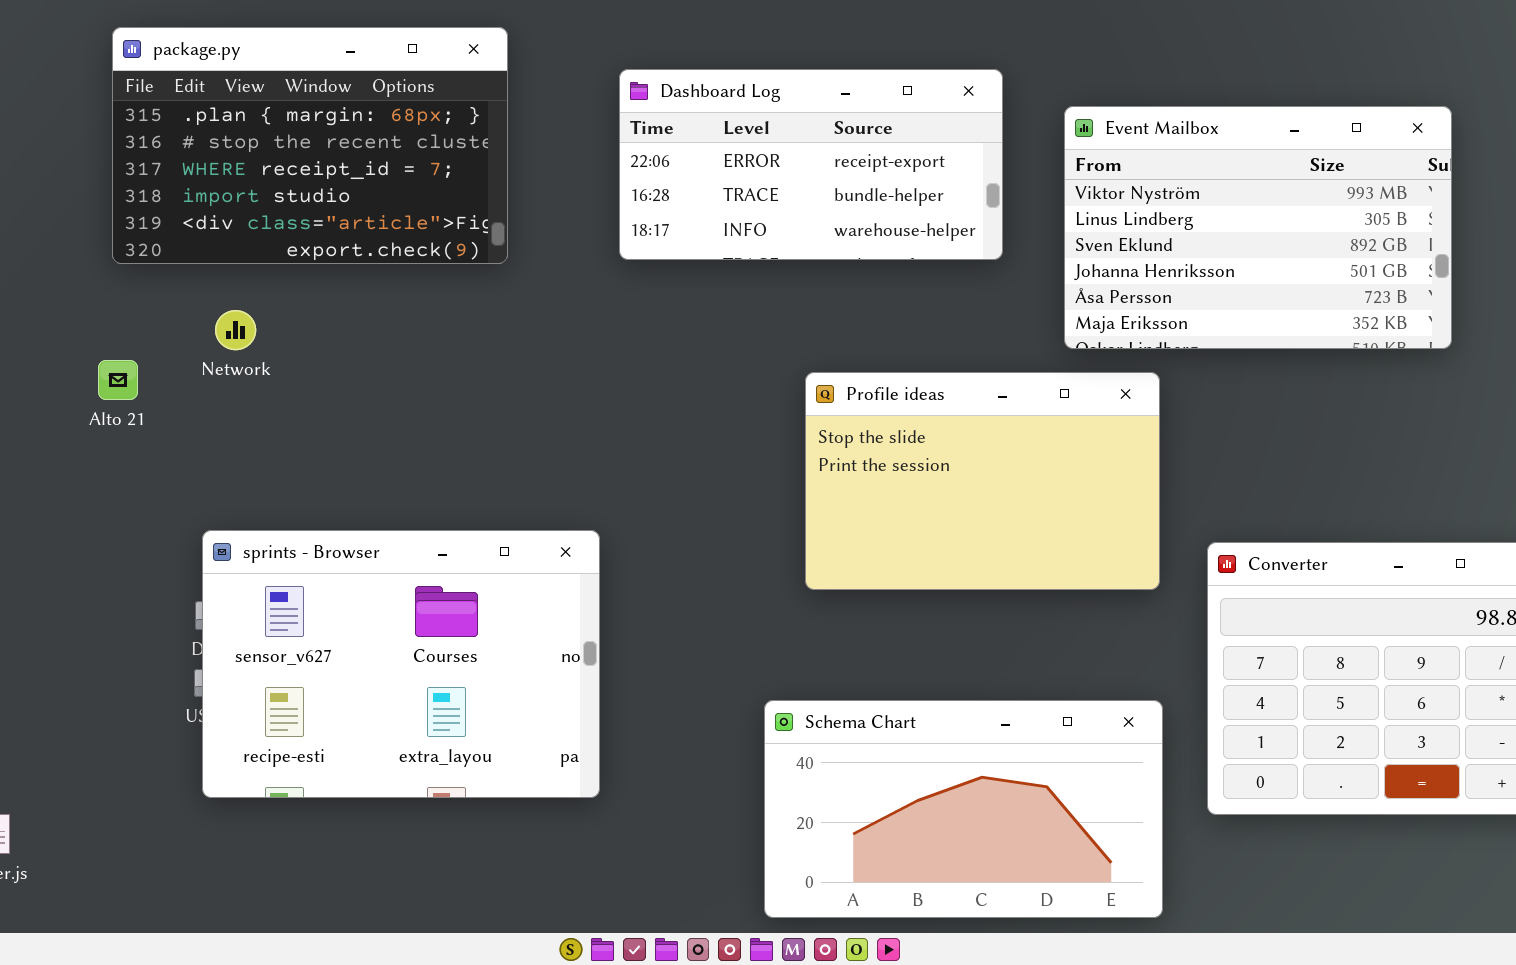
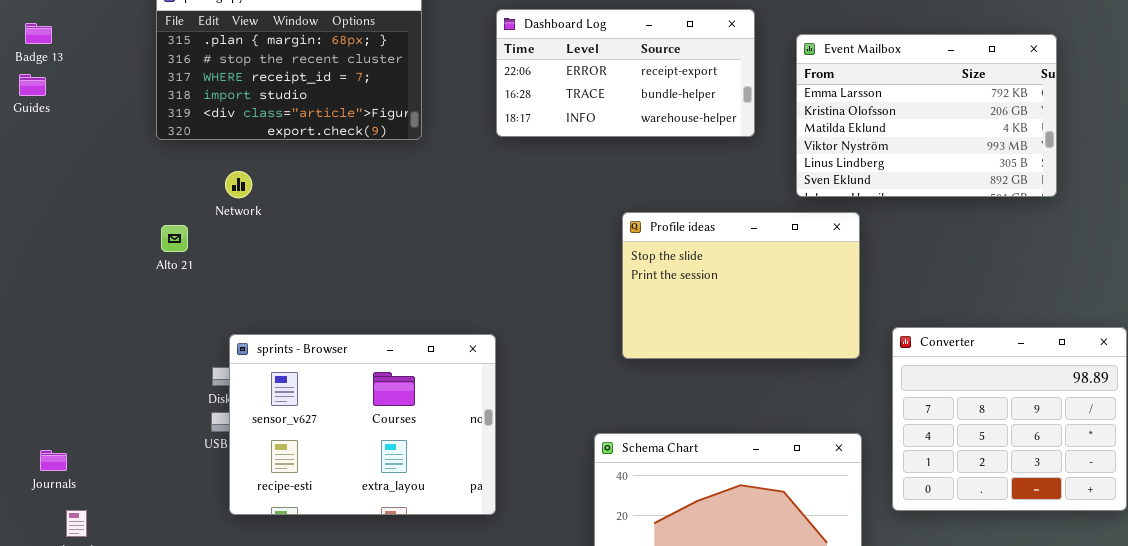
Event Mailbox: [1064,106,1452,349] -> [796,34,1057,197], scrolled up 3 rows
Alto 21: [98,360,138,400] -> [161,225,188,252], moved
sprints - Browser: [202,530,600,798] -> [229,334,496,515], moved

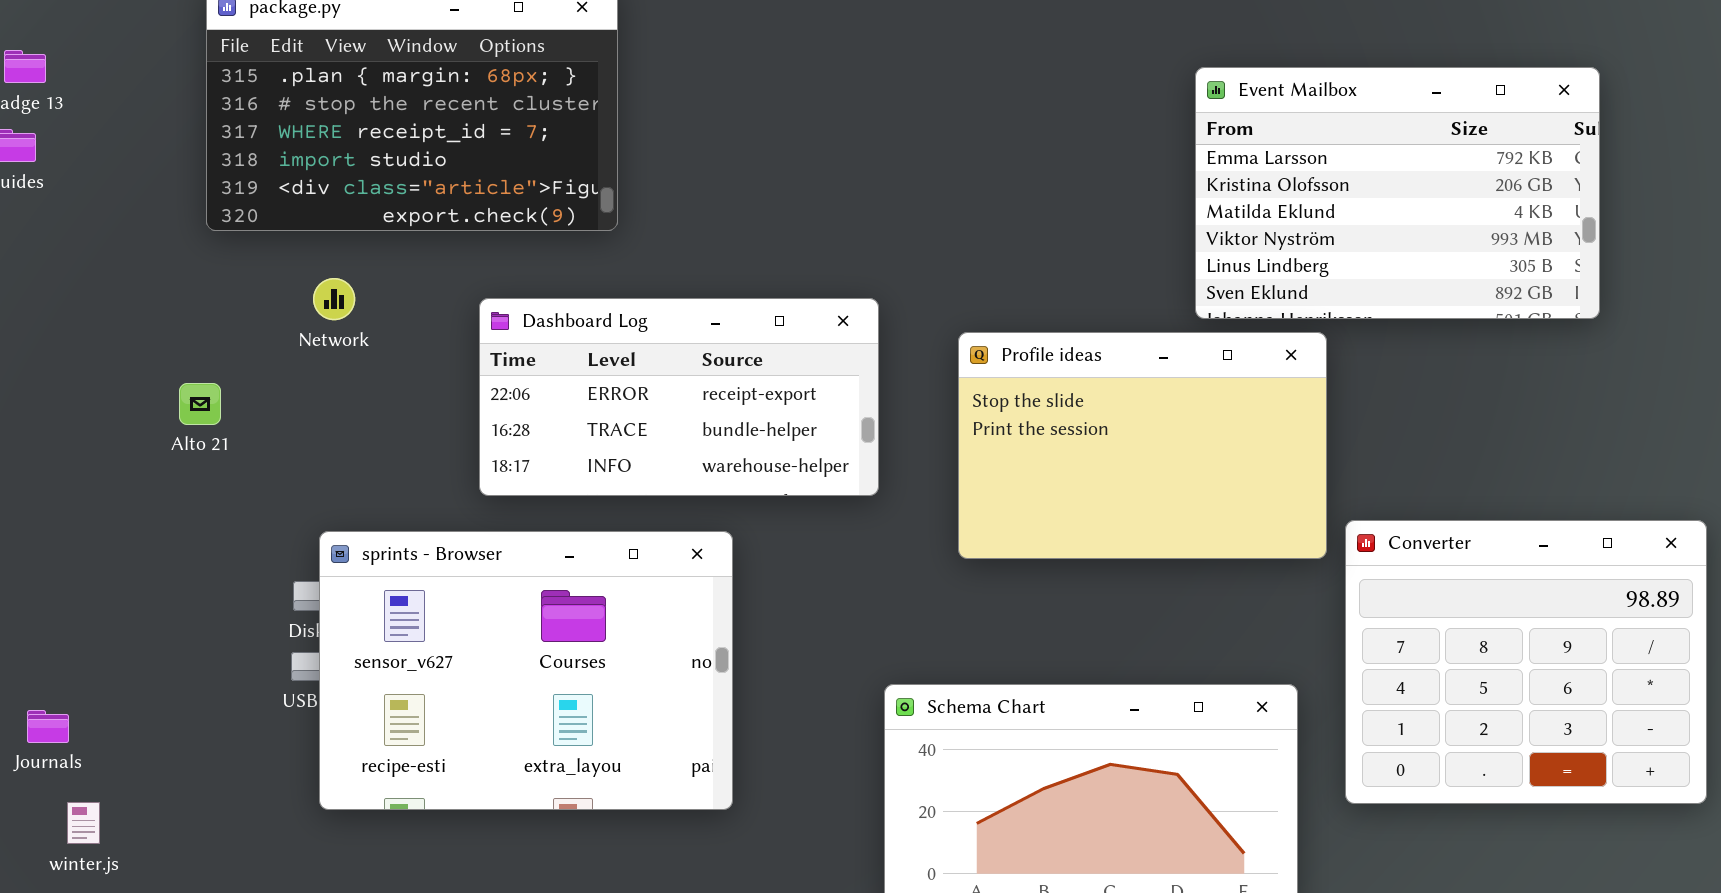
Dashboard Log: [496,9,755,137] -> [479,298,879,496], moved
Profile ideas: [622,212,860,359] -> [958,332,1327,559], moved
Alto 21: [161,225,188,252] -> [179,383,221,425], moved

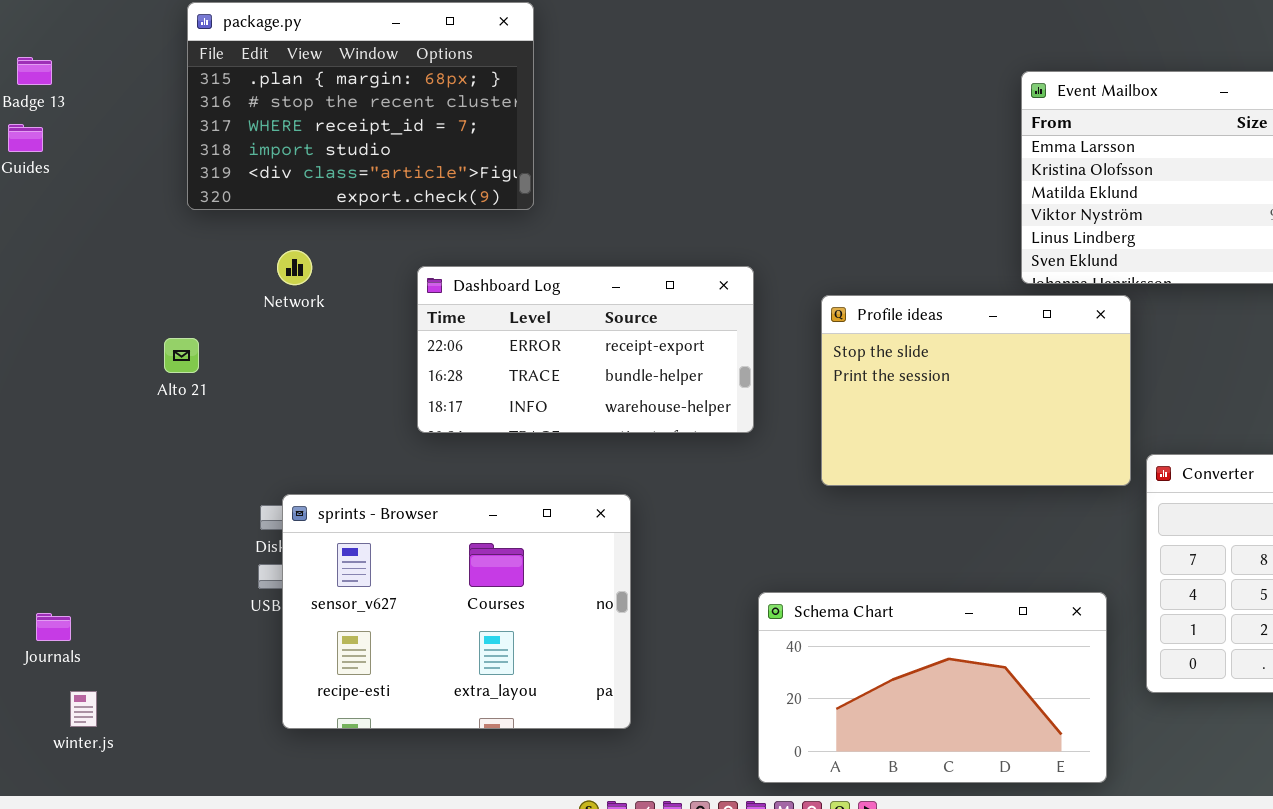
sprints - Browser: [319,531,733,810] -> [282,494,631,729], moved

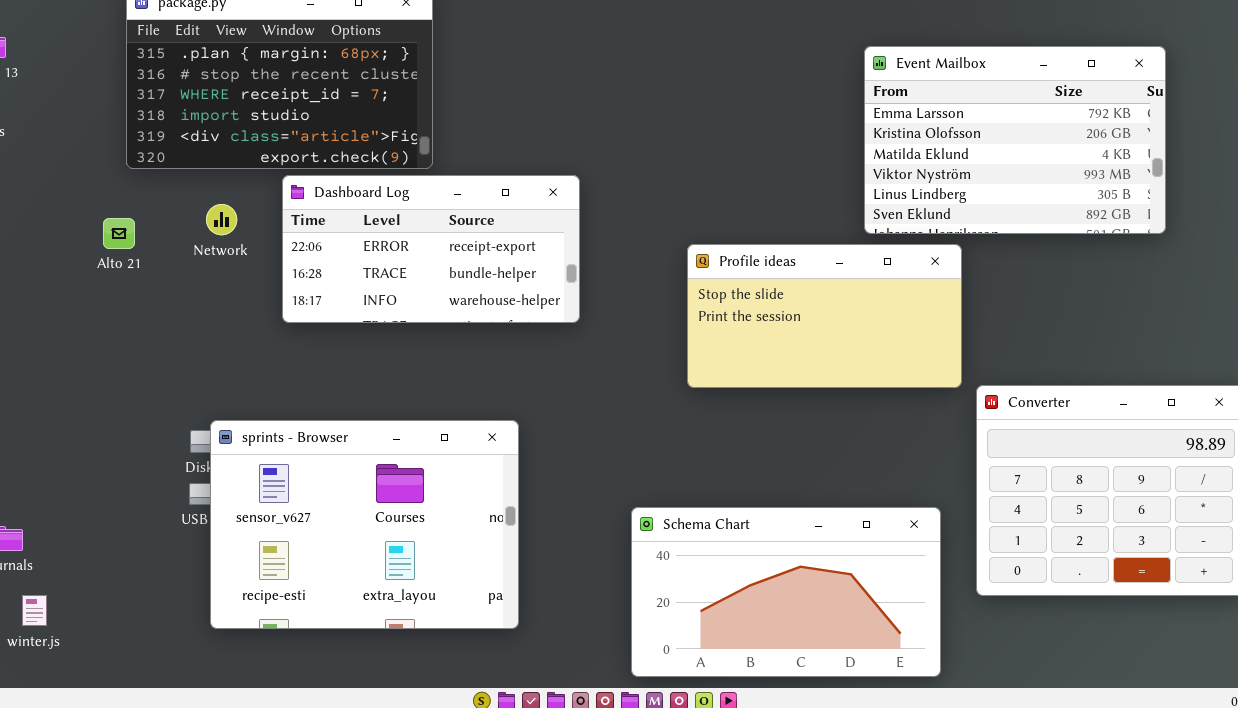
Dashboard Log: [417,266,754,433] -> [282,175,580,323], moved
Profile ideas: [821,295,1131,486] -> [687,244,962,388], resized
Alto 21: [164,338,199,373] -> [103,218,135,249], moved

